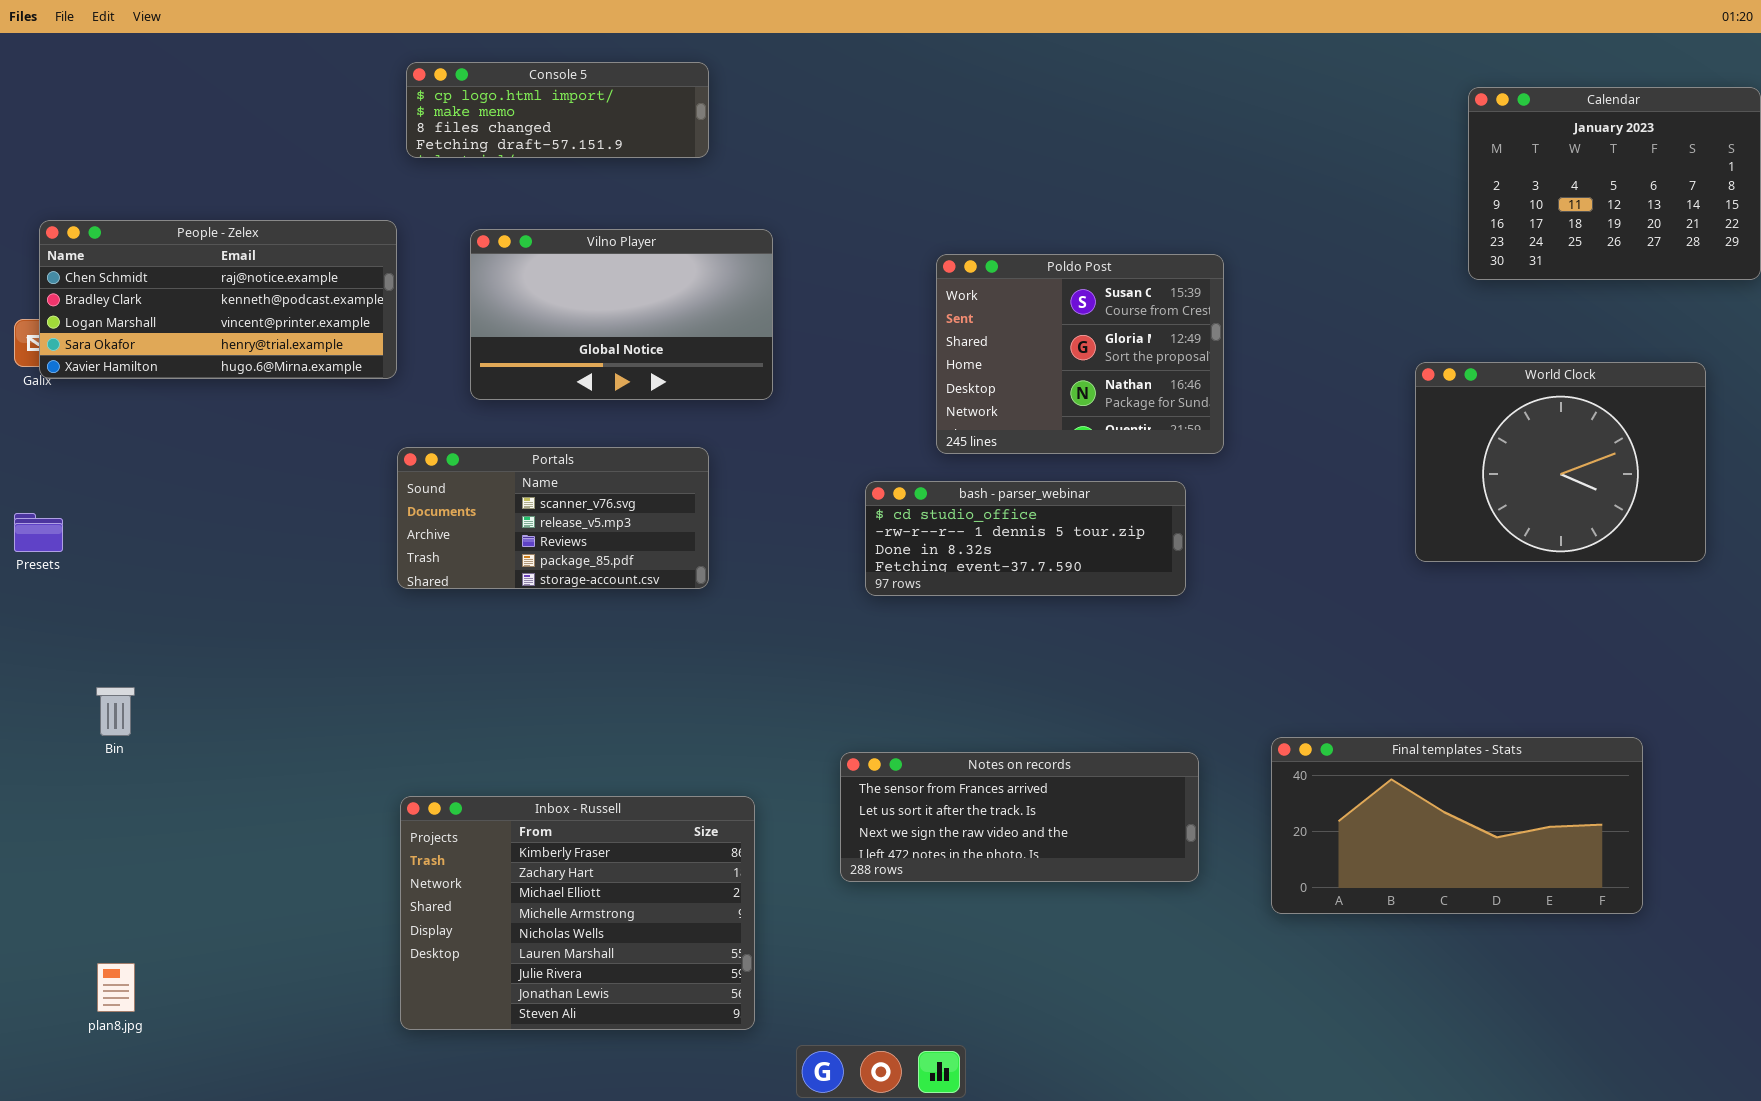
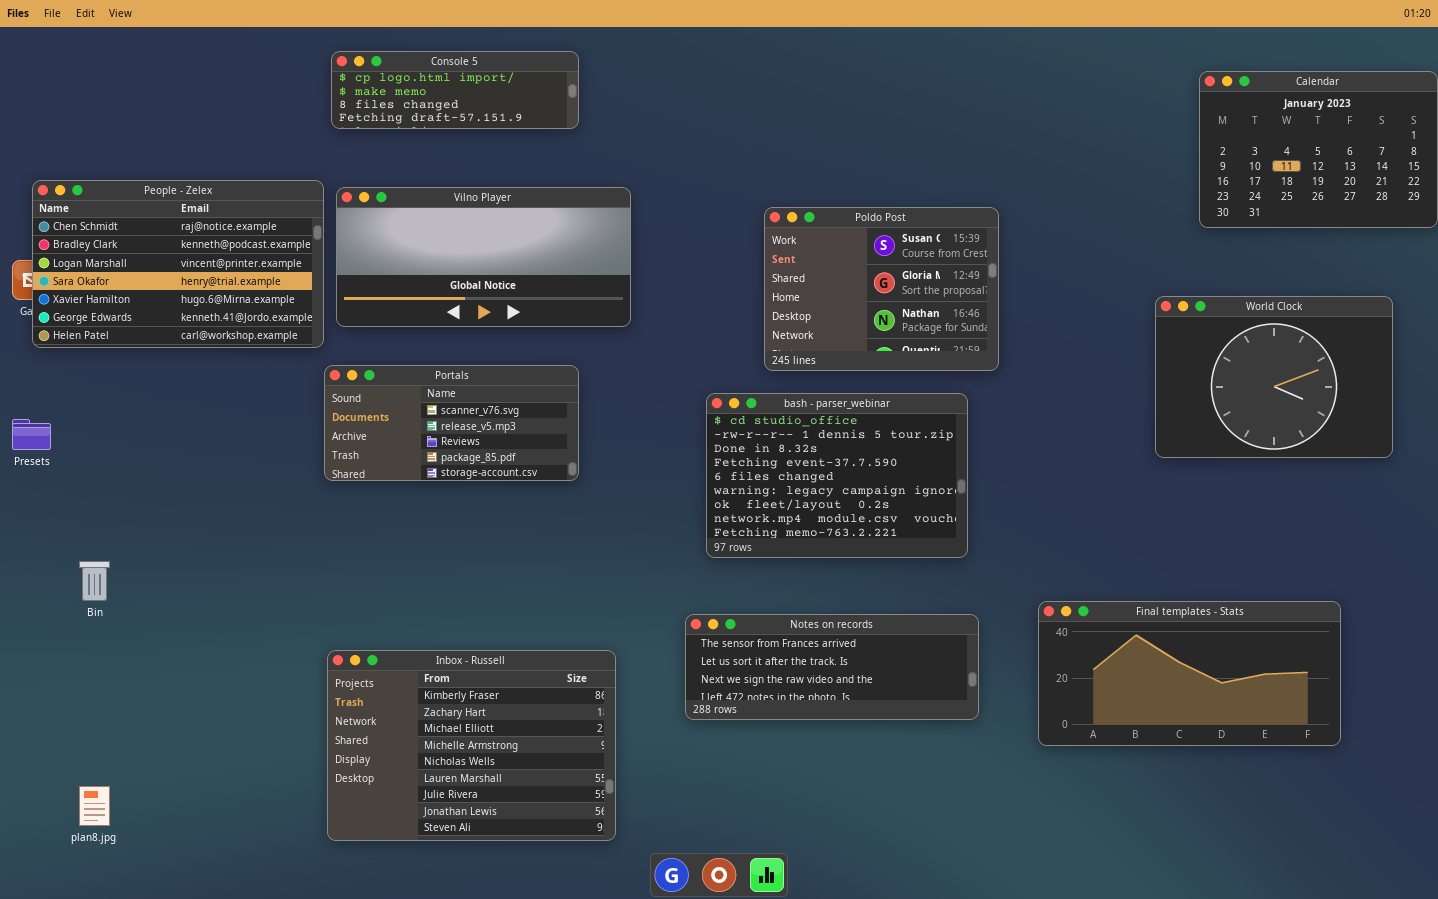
People - Zelex: [39,220,397,379] -> [32,180,324,348], resized
Vilno Player: [470,229,773,400] -> [336,187,631,327], resized
bash - parser_webinar: [865,481,1186,596] -> [706,393,968,558], resized

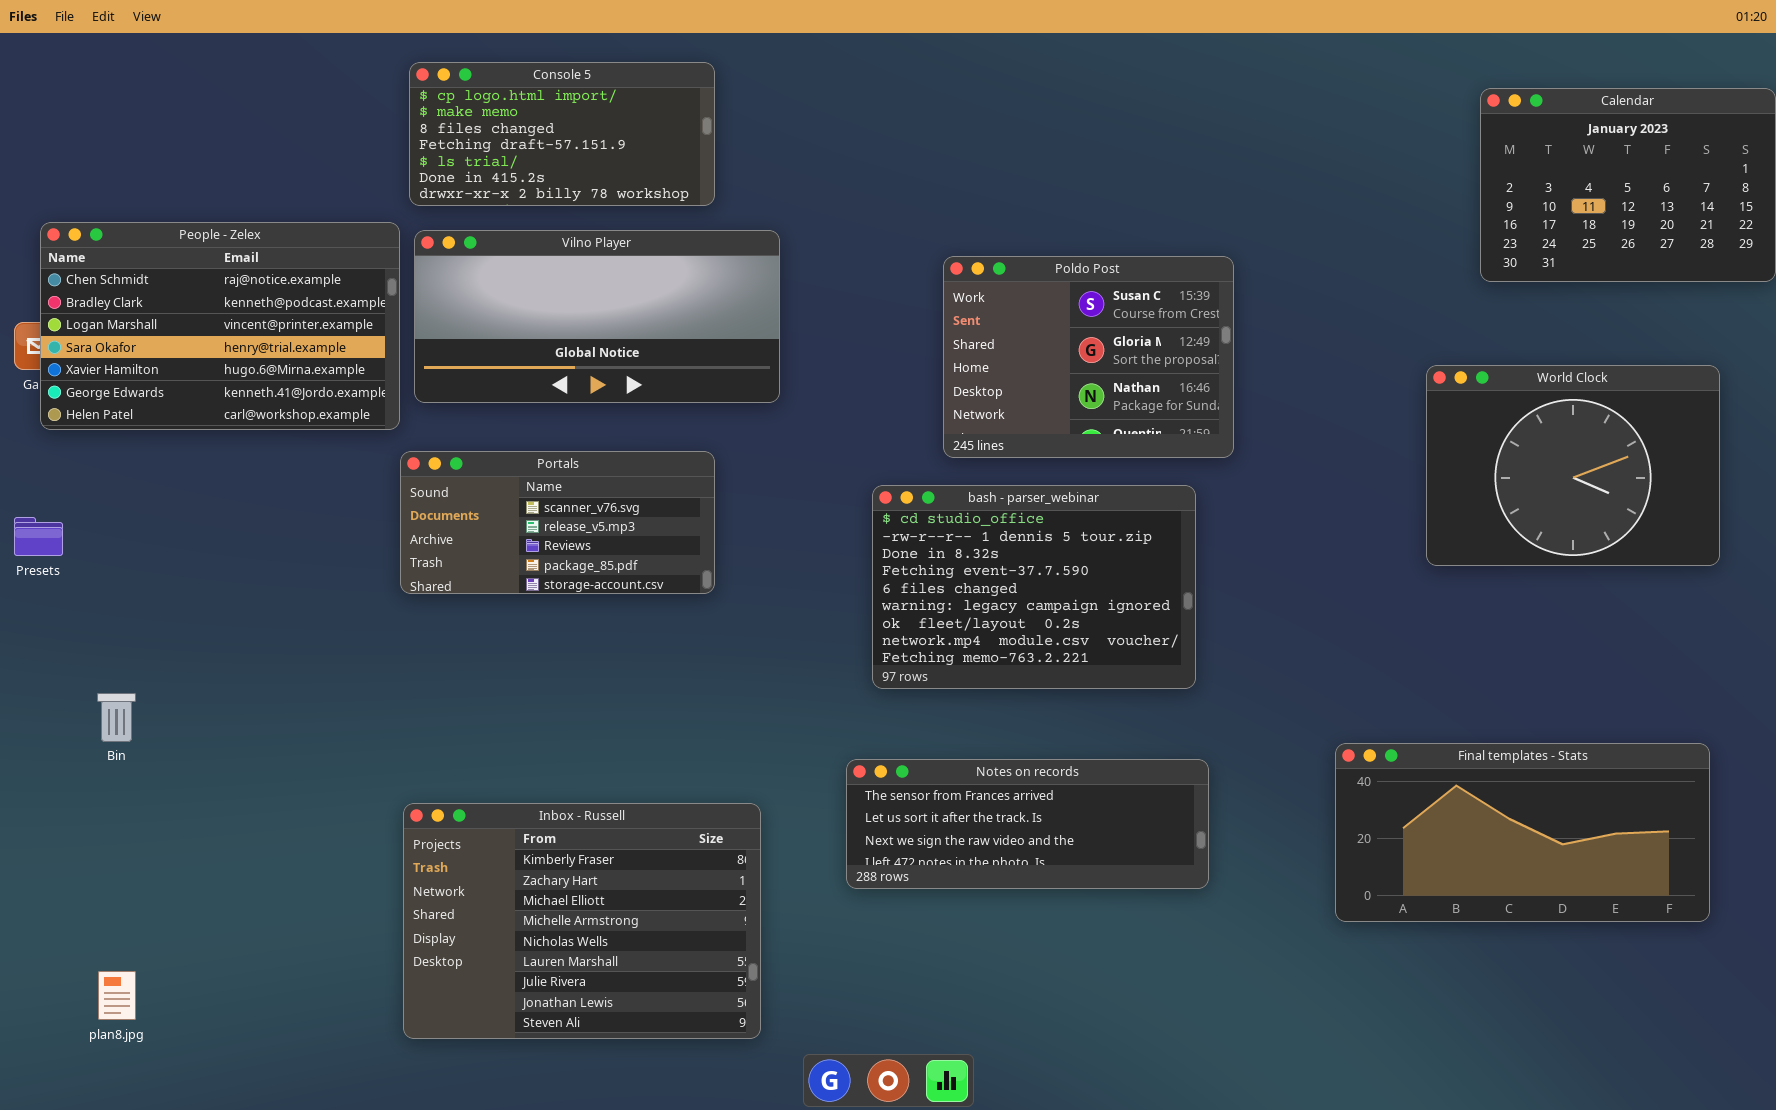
Console 5: [331,51,579,129] -> [409,62,715,206], resized
Final templates - Stats: [1038,601,1341,746] -> [1335,743,1710,922], moved

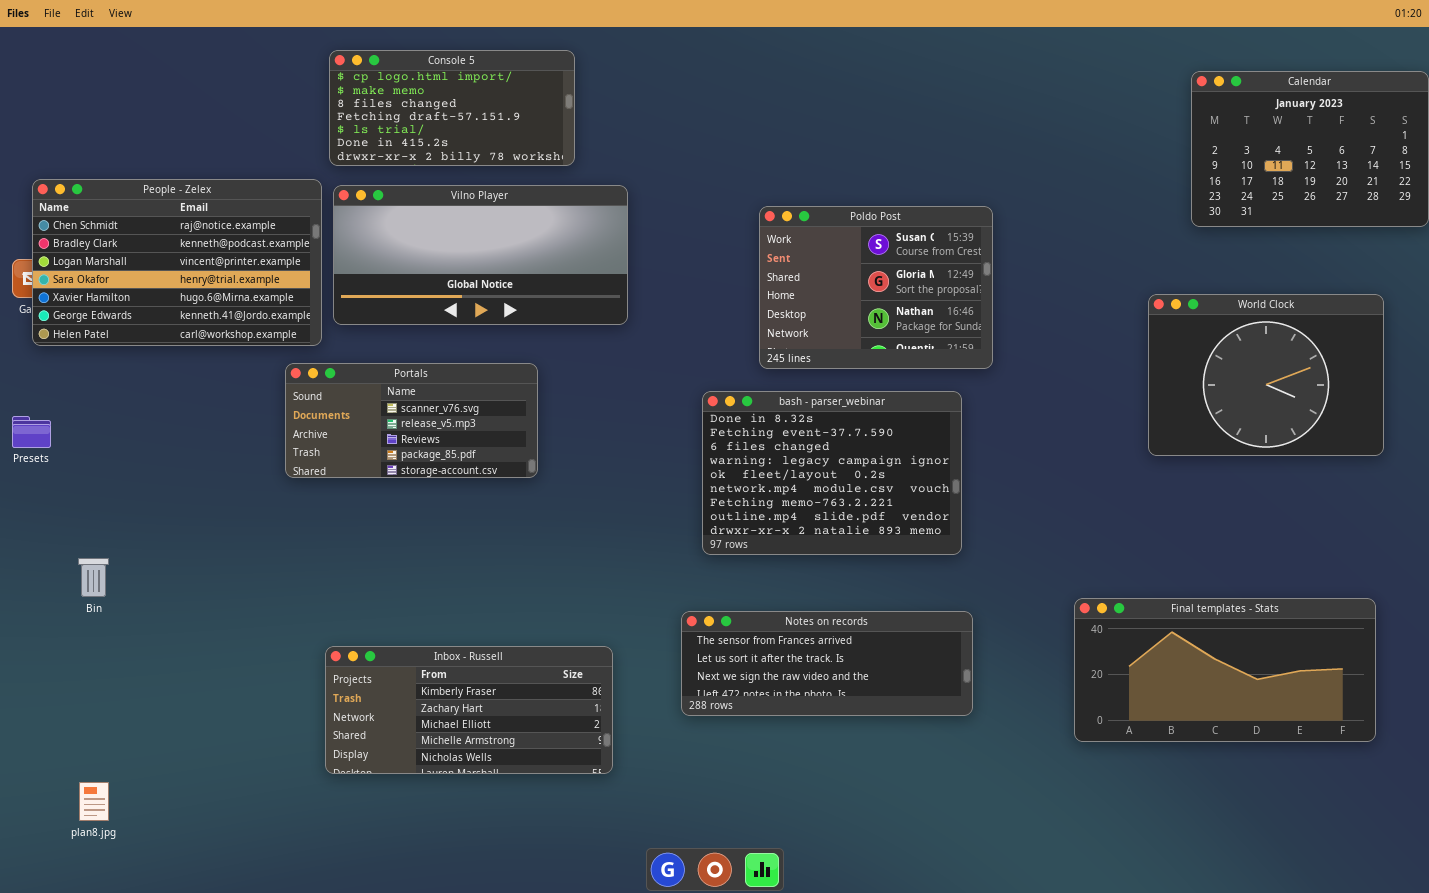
Portals: [400,451,715,594] -> [285,363,538,478], moved
bash - parser_webinar: [872,485,1196,689] -> [702,391,962,555], scrolled down 2 rows
Inbox - Russell: [403,803,761,1039] -> [325,646,613,774], resized

